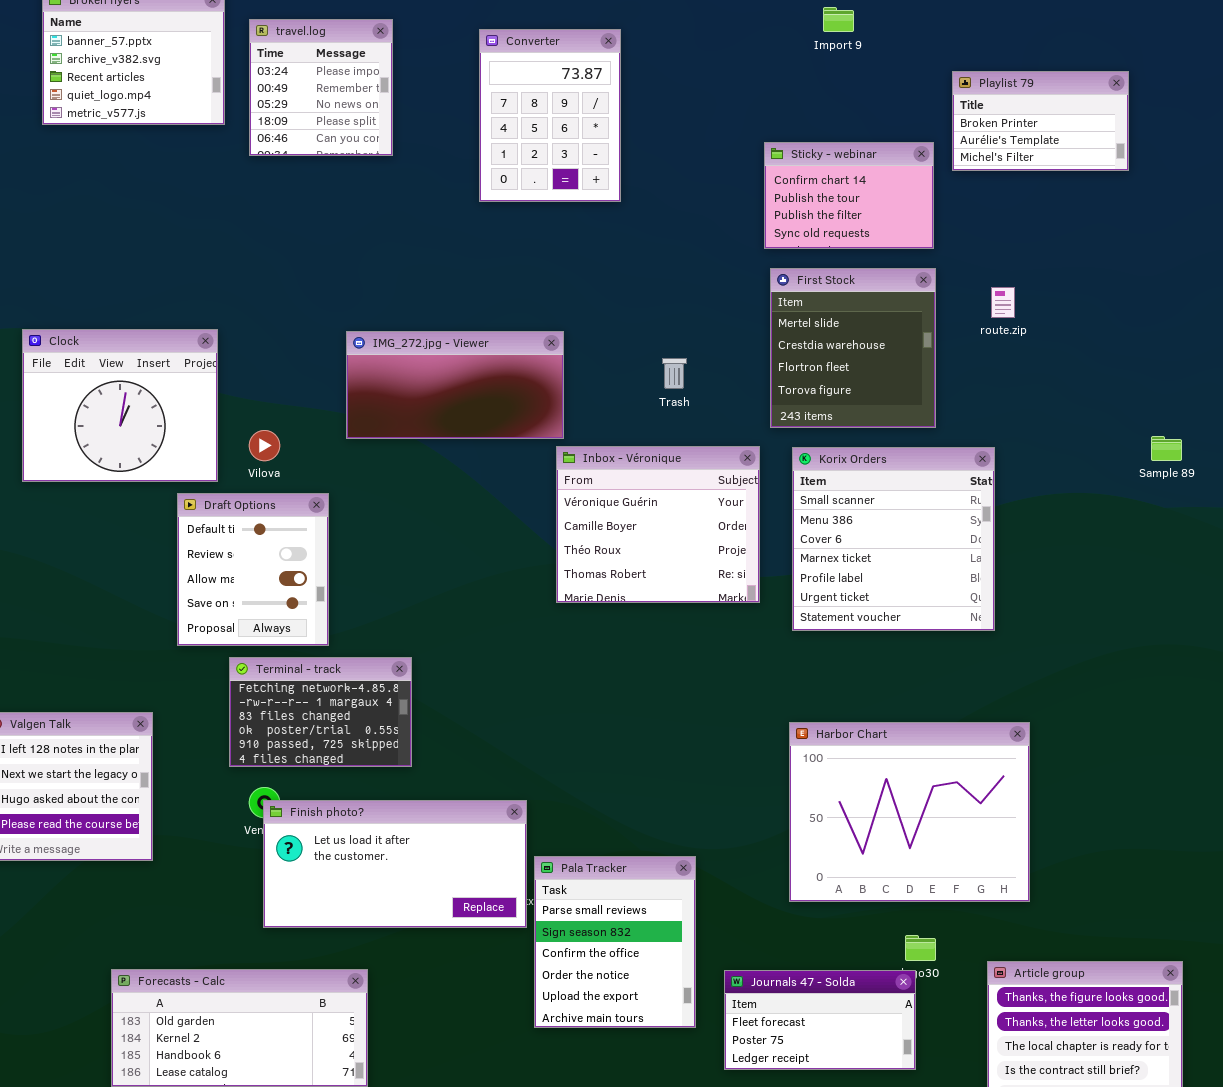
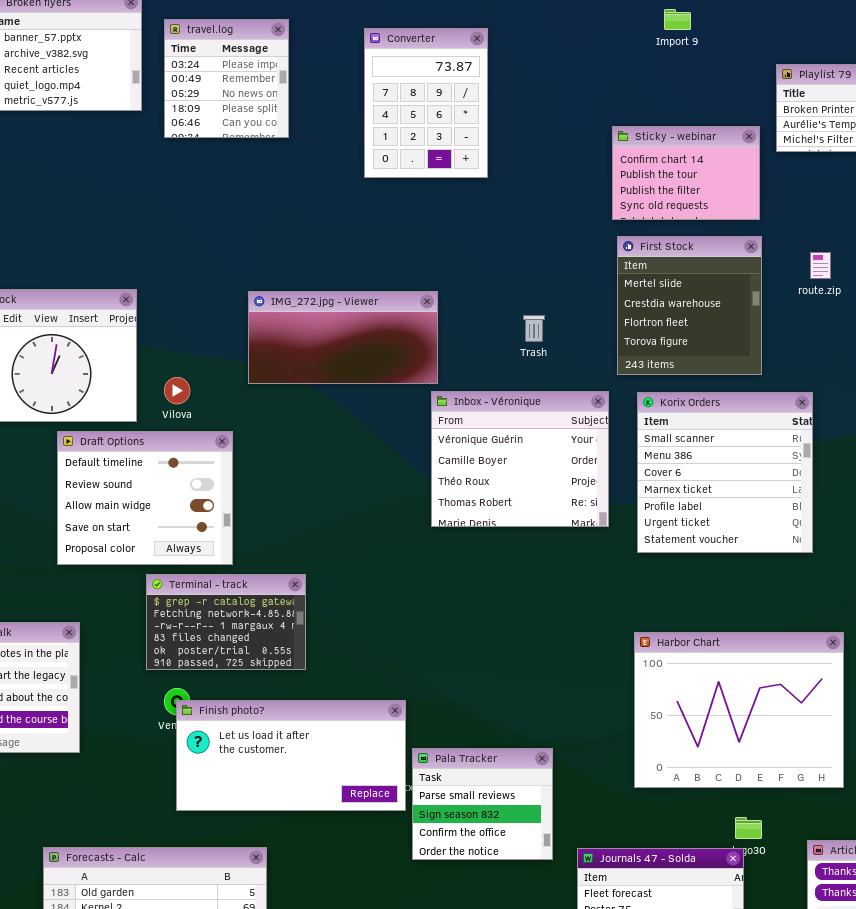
Draft Options: [177,493,329,646] -> [57,431,233,565], resized
Terminal - track: [229,657,412,767] -> [146,574,306,670], scrolled up 1 row
Pala Tracker: [534,856,696,1028] -> [412,748,553,860], resized

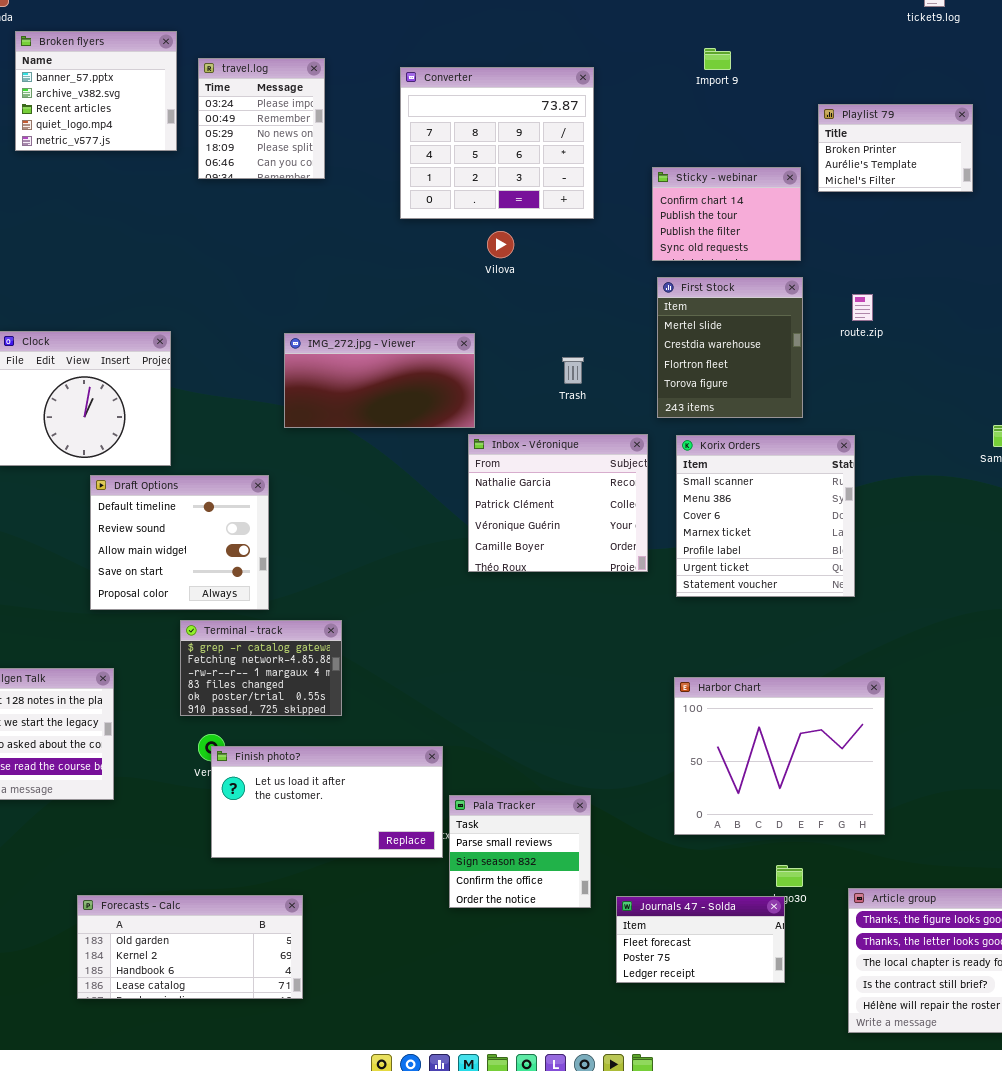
Converter: [364,28,488,178] -> [400,67,594,219], resized
Vilova: [164,377,190,404] -> [487,231,514,258], moved
Inbox - Véronique: [431,391,609,527] -> [468,434,648,572], scrolled up 2 rows

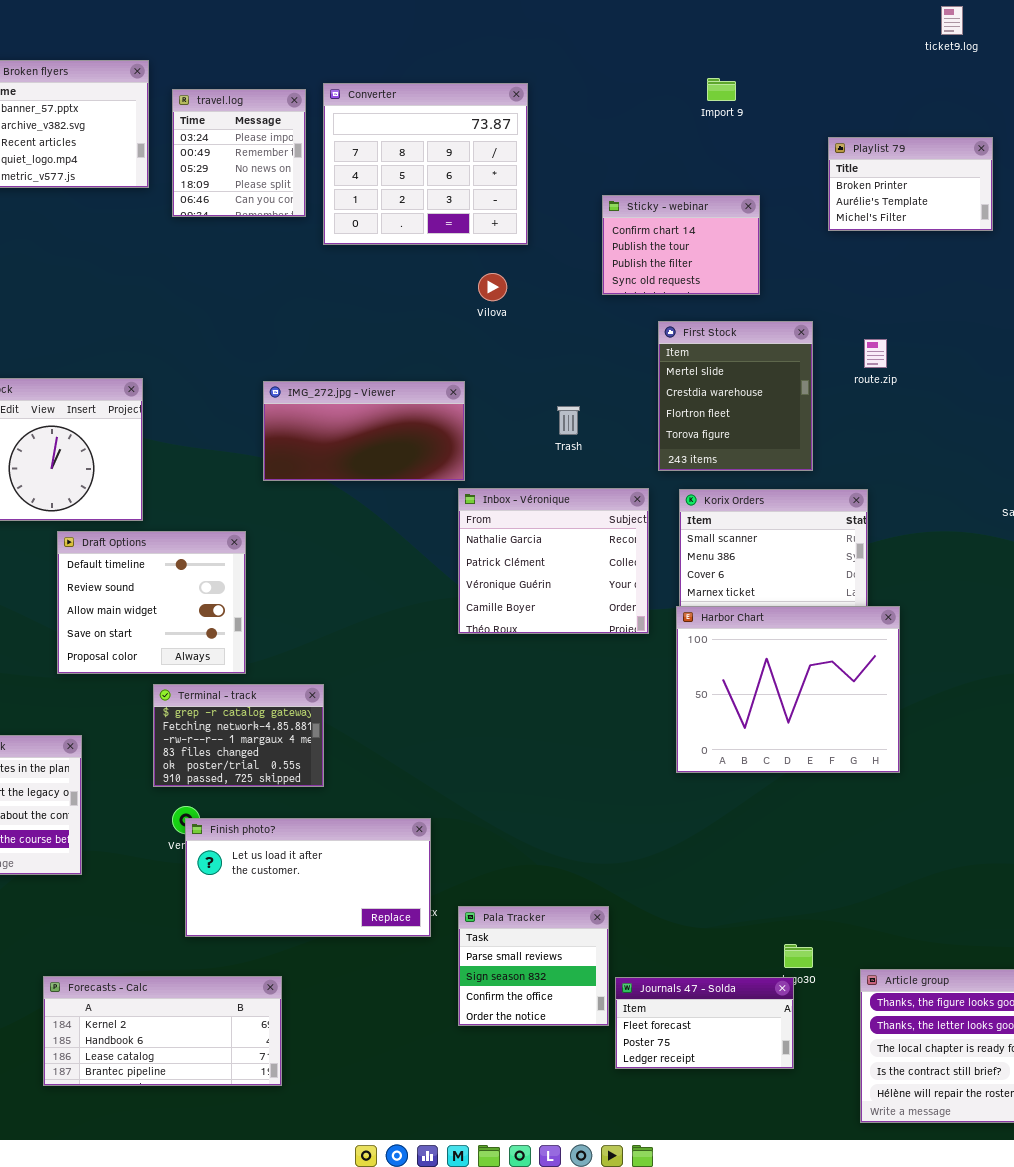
Converter: [400,67,594,219] -> [323,83,528,245], moved
Sticky - webinar: [652,167,801,261] -> [602,195,760,295], moved
Harbor Chart: [674,677,885,835] -> [676,606,900,773], moved
Pala Tracker: [449,795,591,908] -> [458,906,609,1026], moved
Forecasts - Calc: [77,895,303,999] -> [43,976,282,1086], scrolled down 1 row

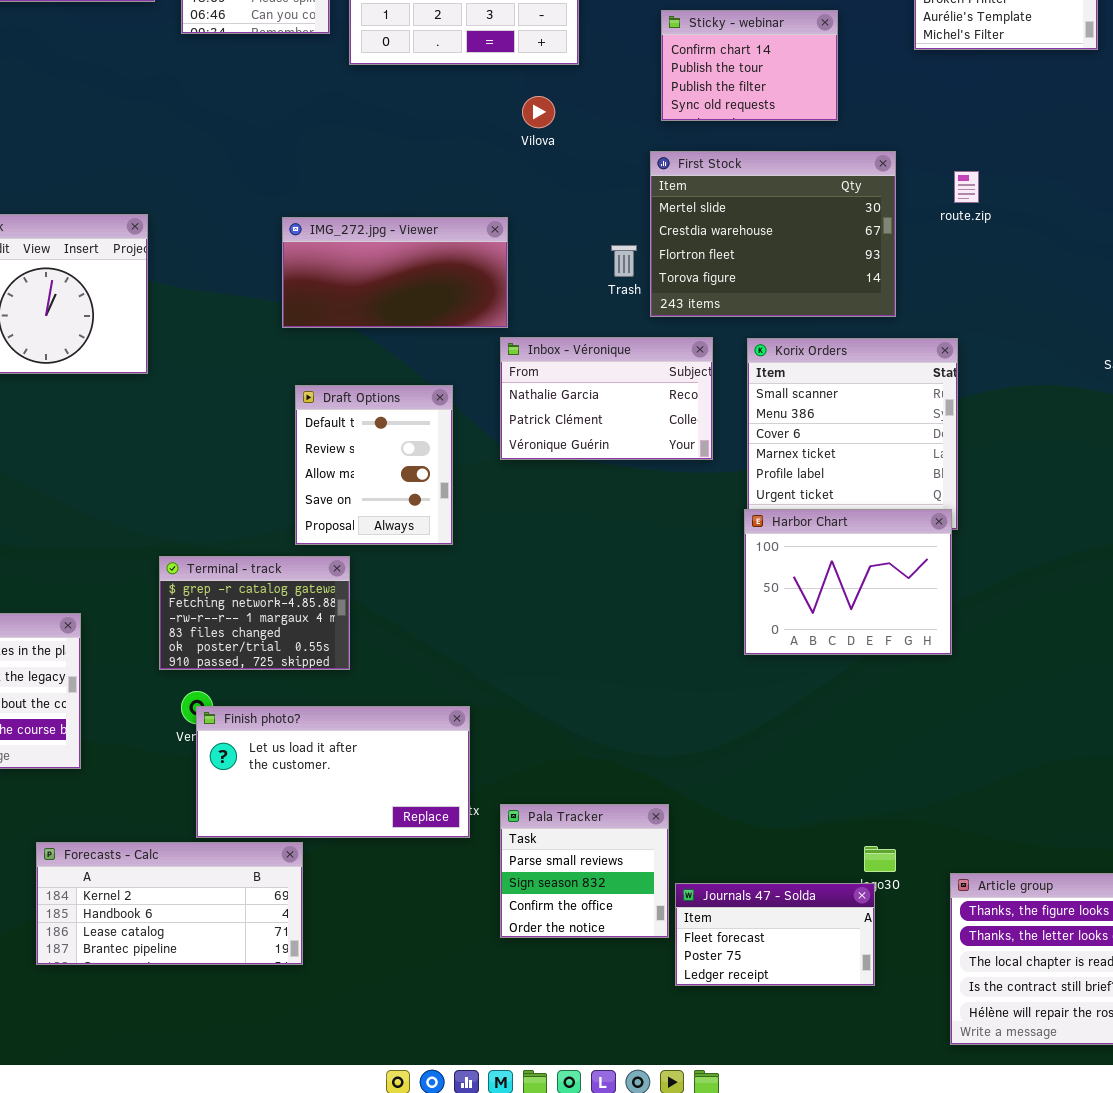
First Stock: [658,321,813,471] -> [650,151,896,317], resized
Inbox - Véronique: [458,488,649,634] -> [500,337,713,460], resized
Draft Options: [57,531,246,674] -> [295,385,453,545], moved, resized
Harbor Chart: [676,606,900,773] -> [744,509,952,655], resized
Forecasts - Calc: [43,976,282,1086] -> [36,842,303,965], moved

